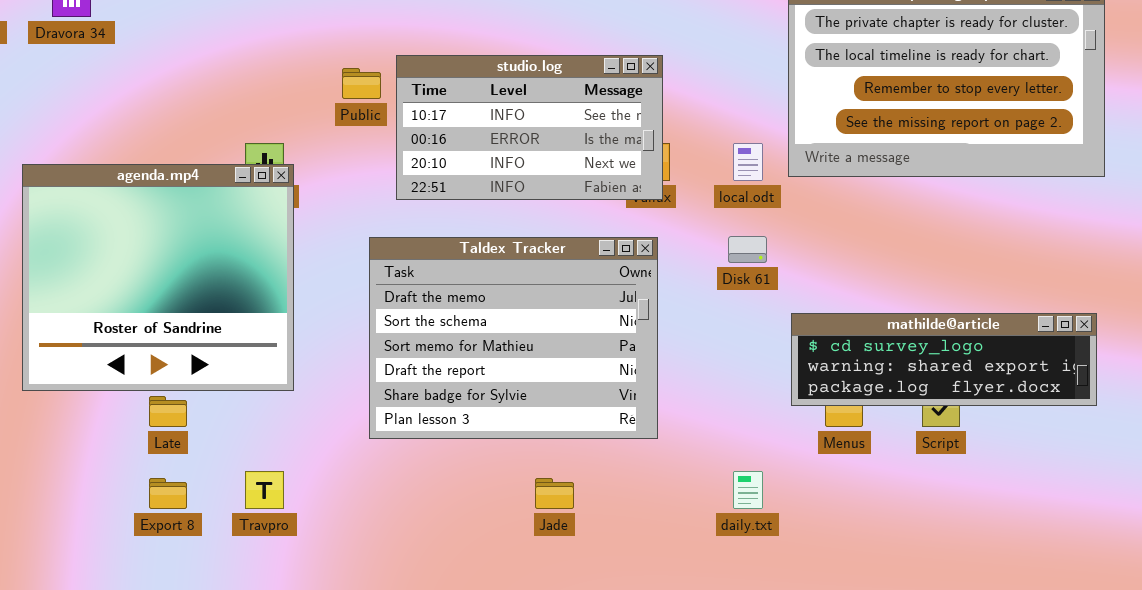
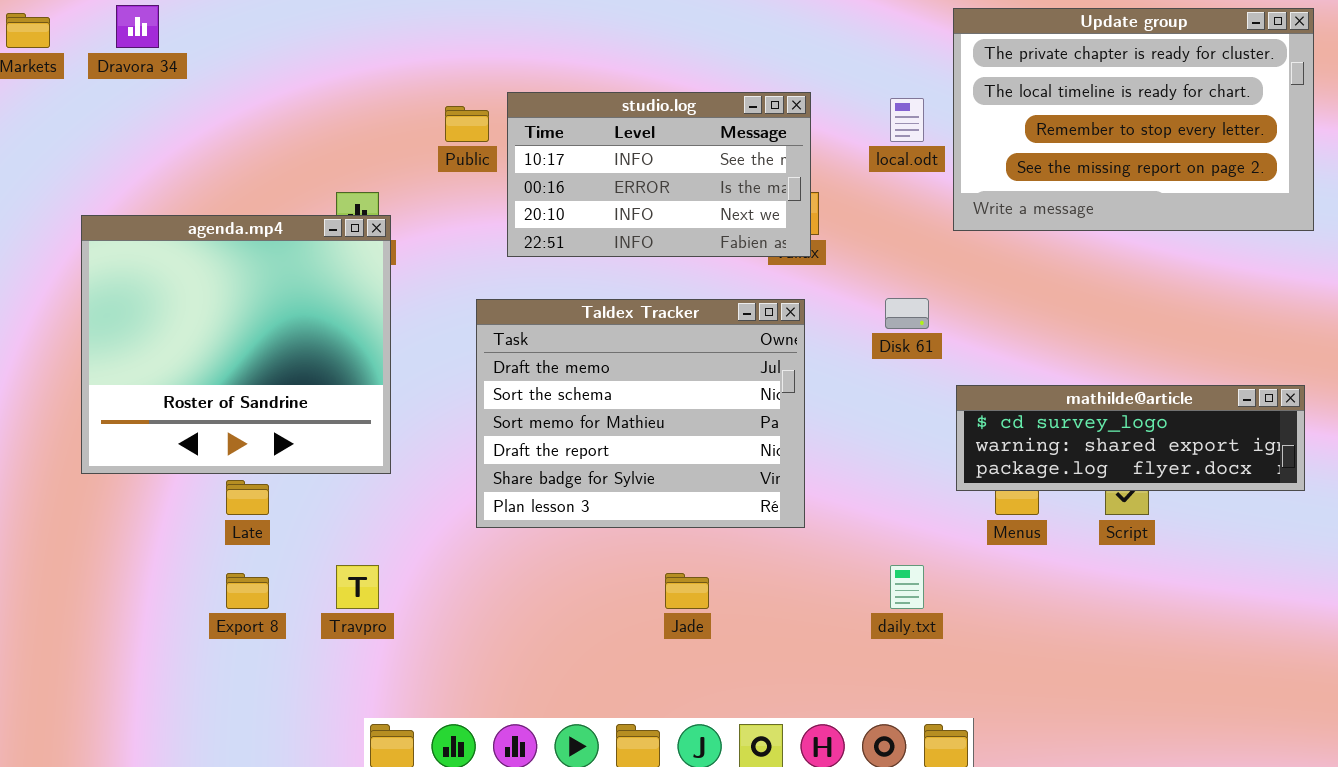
local.odt: [733,143,763,181] -> [890,98,924,142], moved

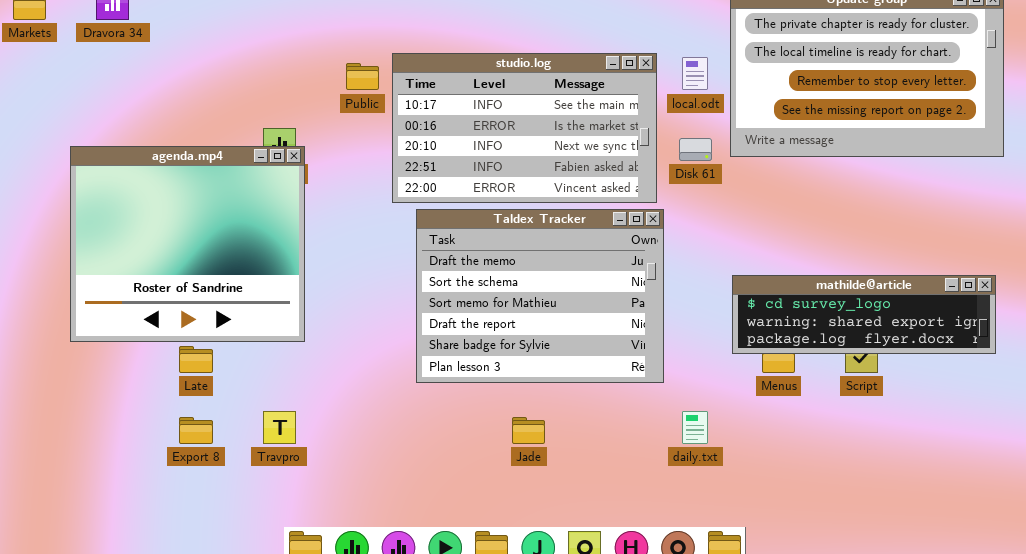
studio.log: [507,92,811,257] -> [392,53,657,203], resized
Disk 61: [885,298,929,329] -> [679,138,712,161], moved
Taldex Tracker: [476,299,805,528] -> [416,209,664,383], moved

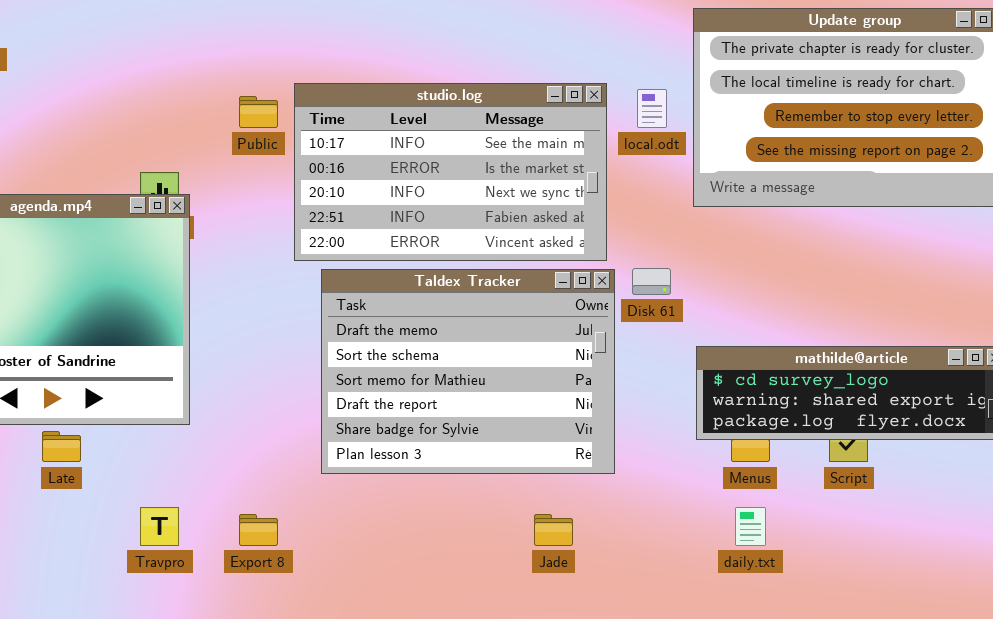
Disk 61: [679,138,712,161] -> [632,268,671,295], moved
daily.txt: [682,411,708,444] -> [735,507,766,546], moved
Export 8: [179,417,213,444] -> [239,514,278,546], moved
Jade: [512,417,545,444] -> [534,514,573,546], moved

